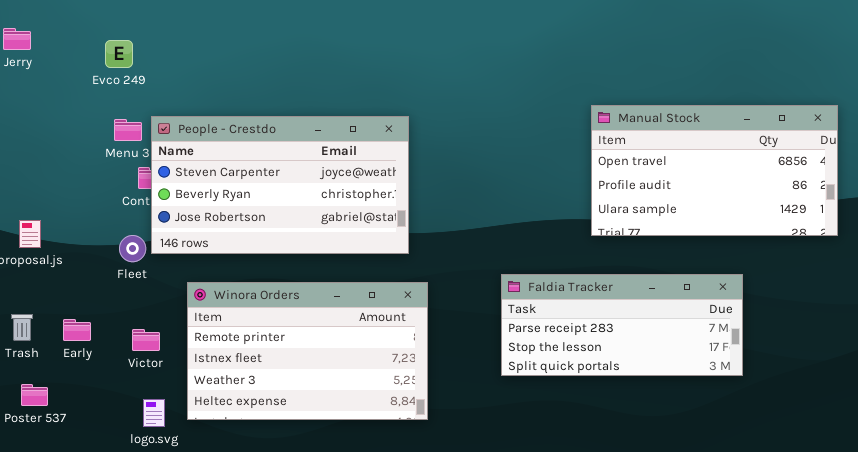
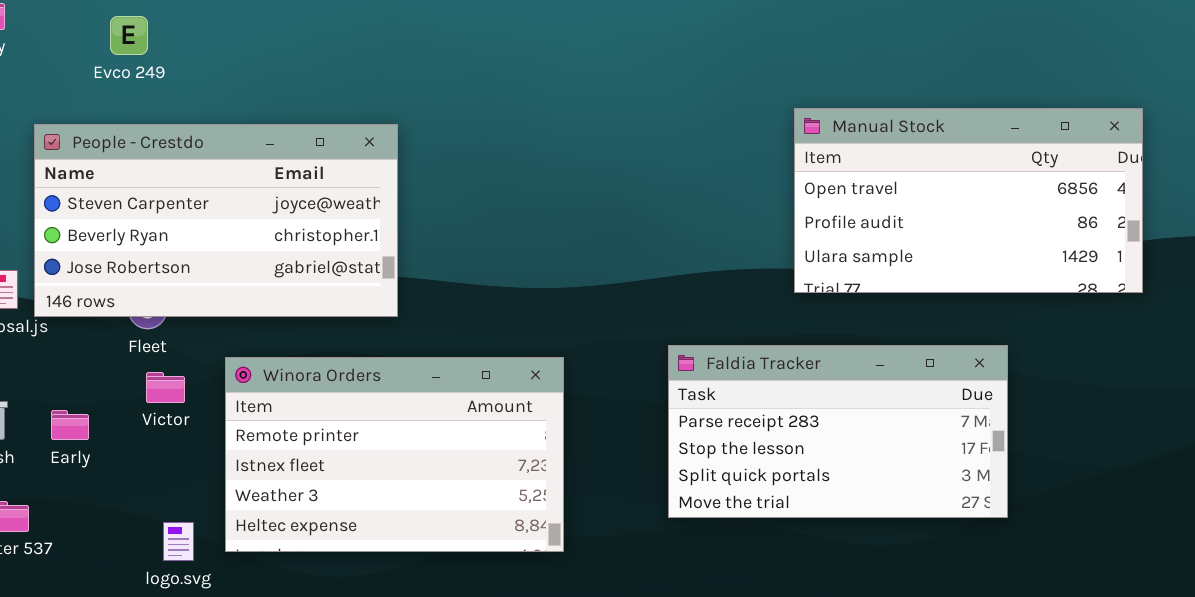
People - Crestdo: [151,116,409,254] -> [34,124,398,317], moved
Faldia Tracker: [501,274,743,376] -> [668,345,1008,518], resized
Victor: [132,329,160,351] -> [146,372,185,403], moved

